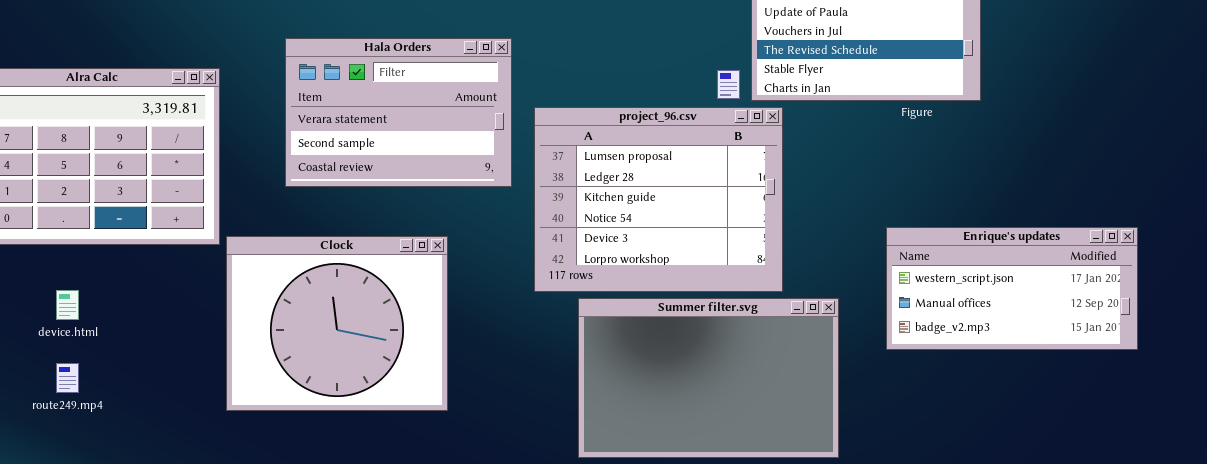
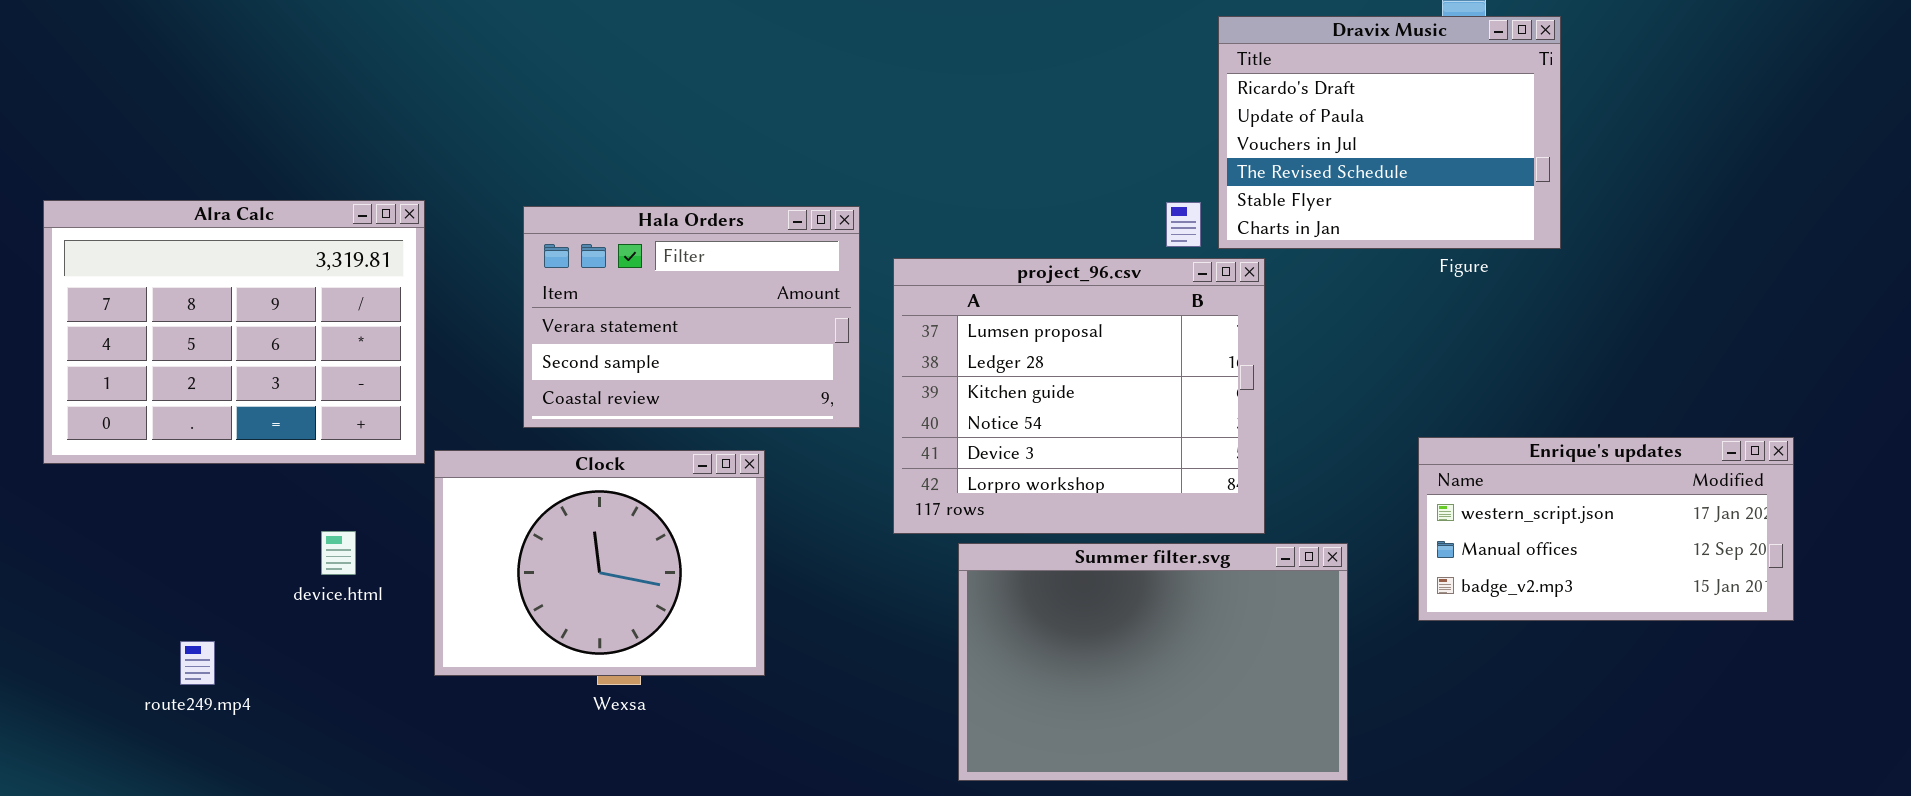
Hala Orders: [285,38,512,187] -> [523,206,860,428], moved
Clock: [226,236,448,411] -> [434,450,765,676], resized
device.html: [56,290,79,320] -> [321,531,356,575], moved

